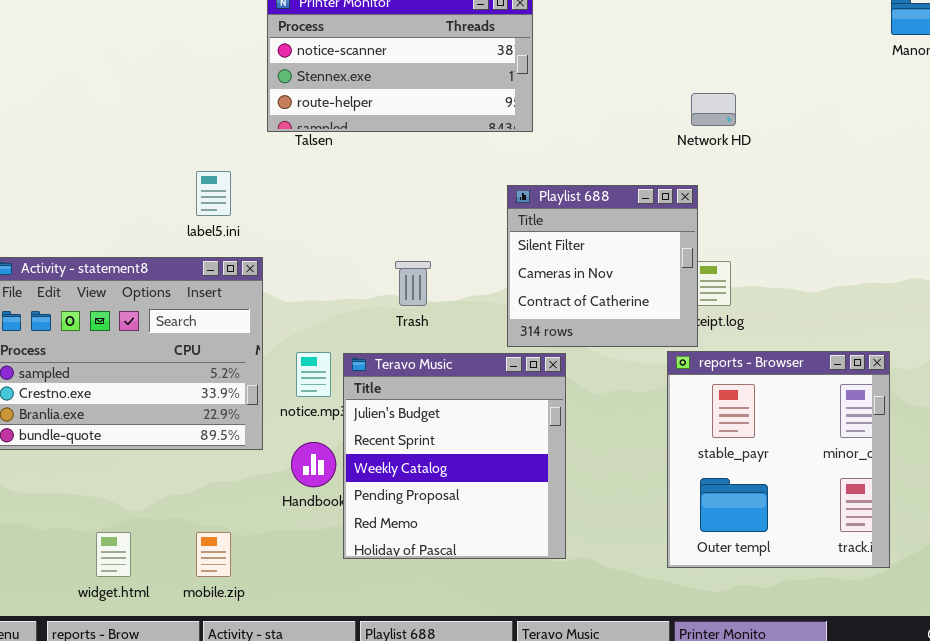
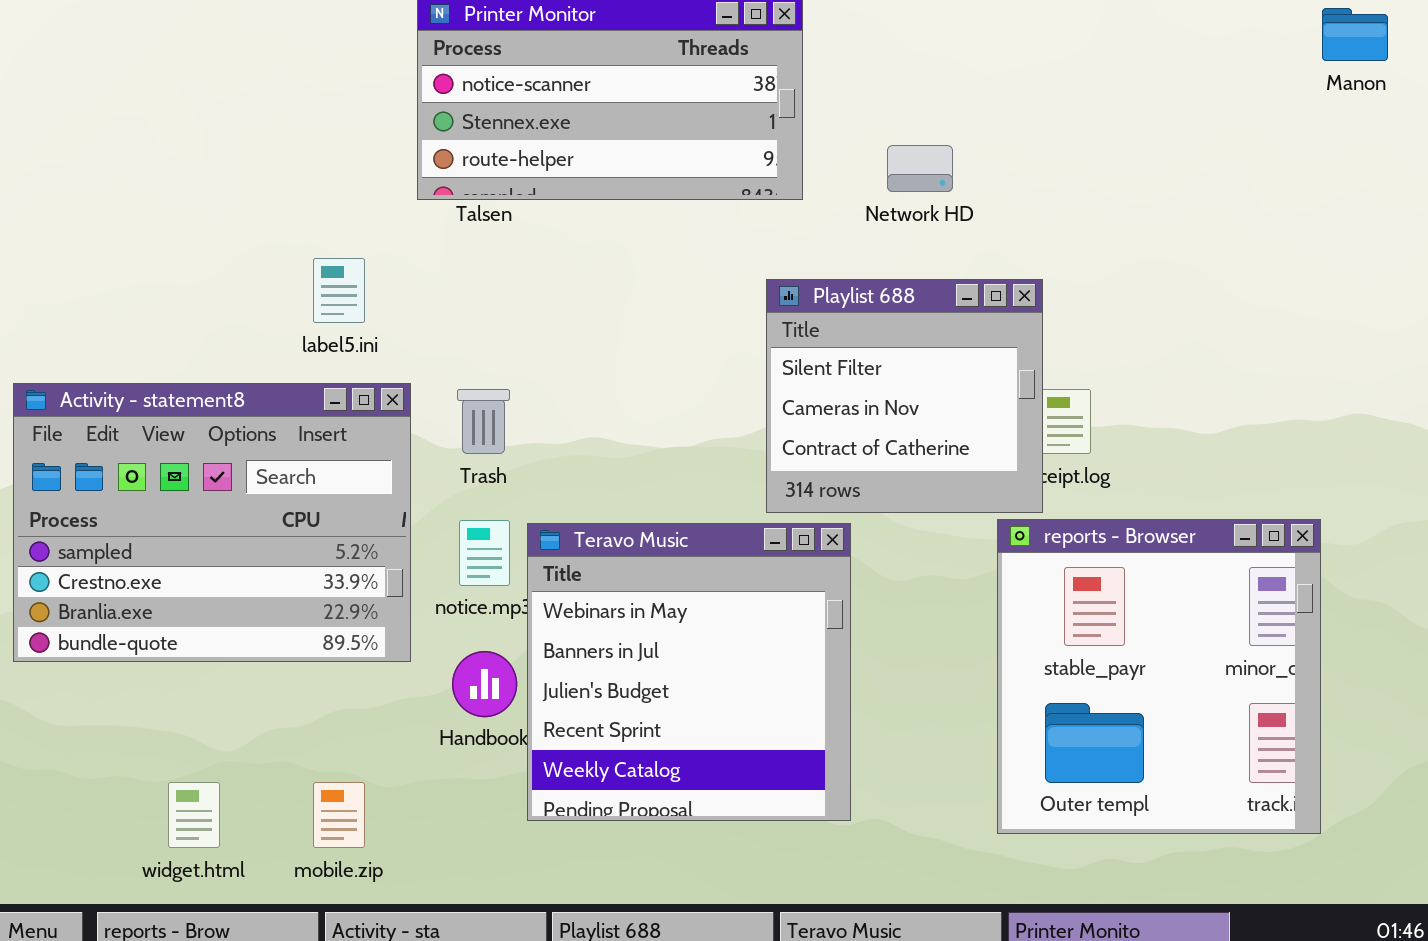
Network HD: [691,93,736,126] -> [887,145,953,192], moved
Trash: [395,261,431,306] -> [457,389,510,454], moved
Teravo Music: [343,353,566,559] -> [527,523,851,821], scrolled up 2 rows

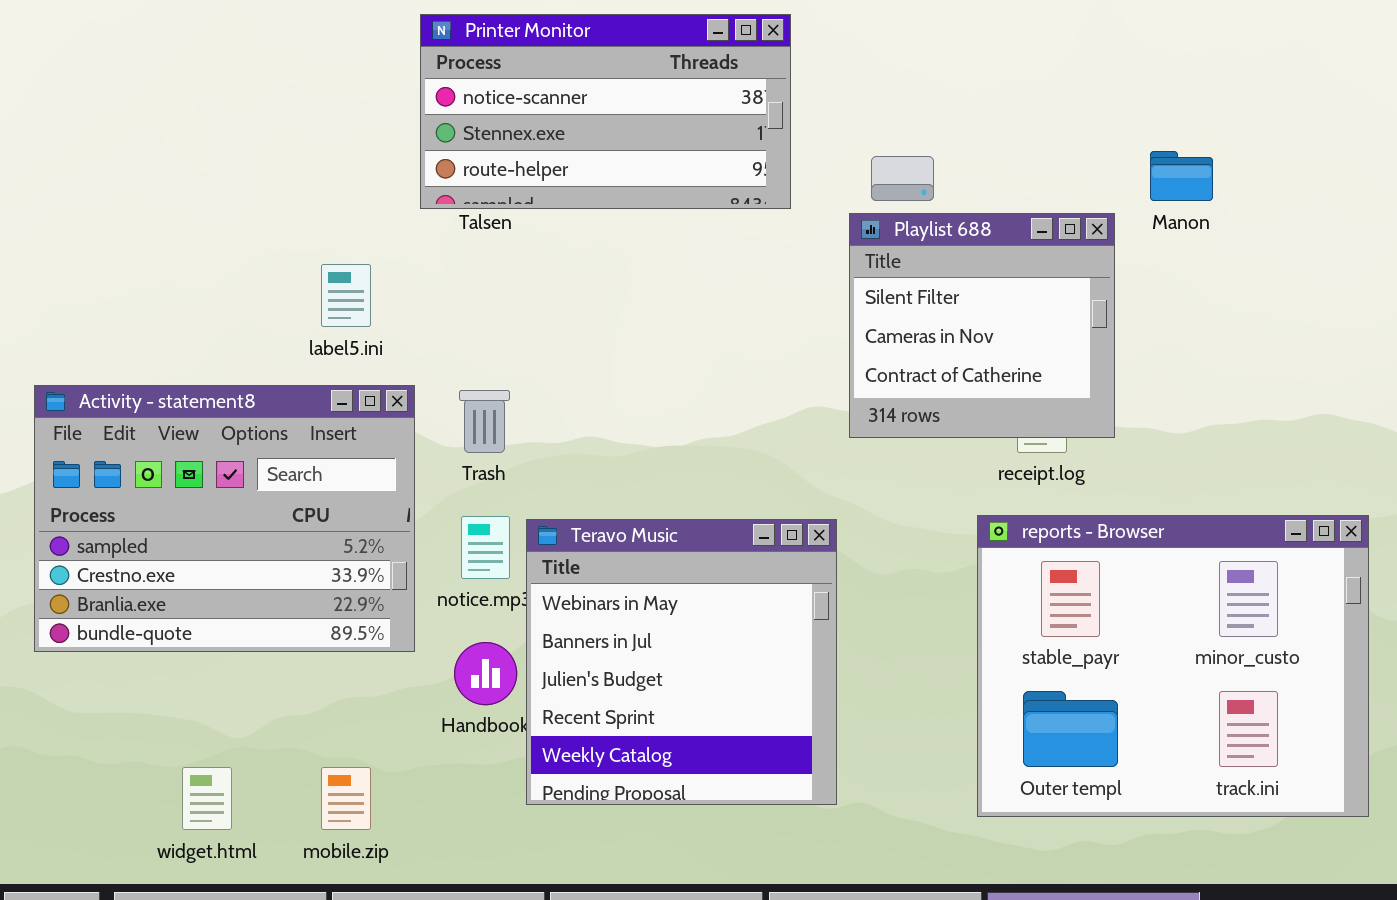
Manon: [1322,8,1388,61] -> [1150,151,1213,201], moved
Playlist 688: [766,279,1043,513] -> [849,213,1115,438], moved
reports - Browser: [997,519,1321,834] -> [977,515,1369,817], resized

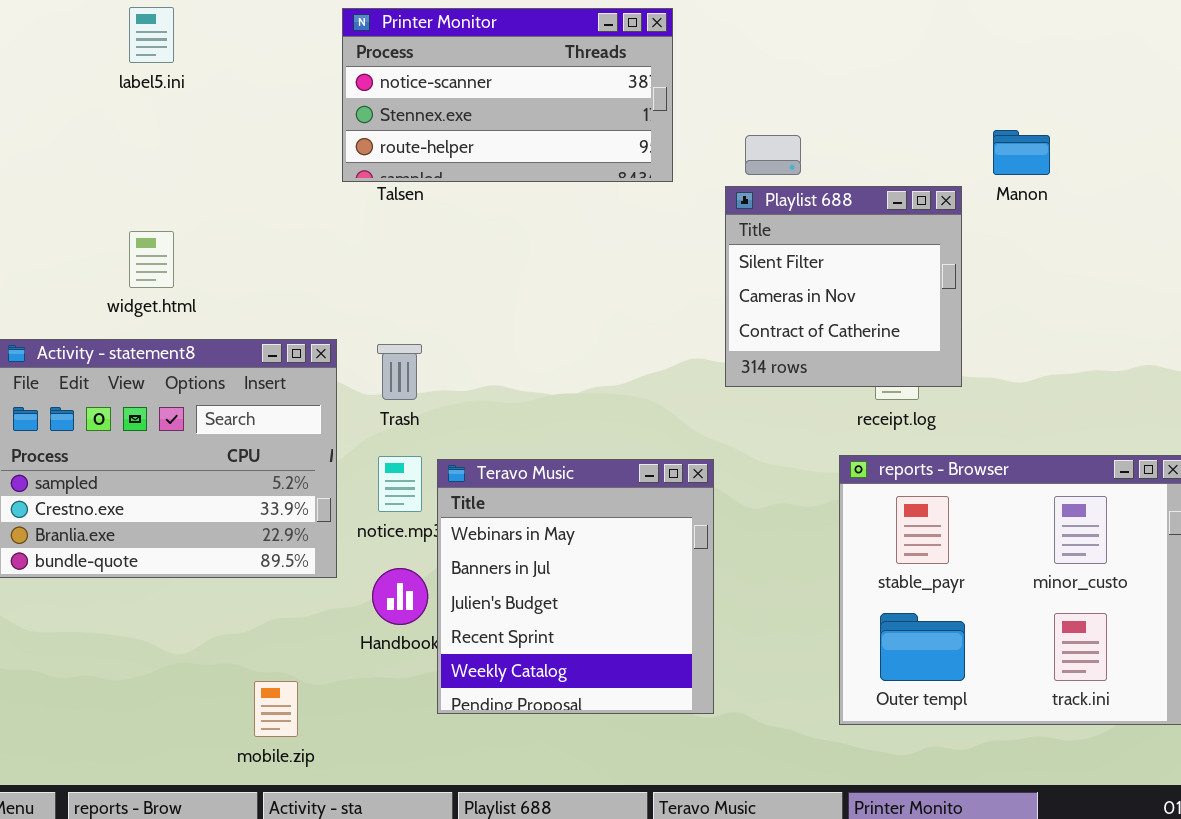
label5.ini: [321,264,371,327] -> [129,7,174,63], moved
widget.html: [182,767,232,830] -> [129,231,174,288], moved

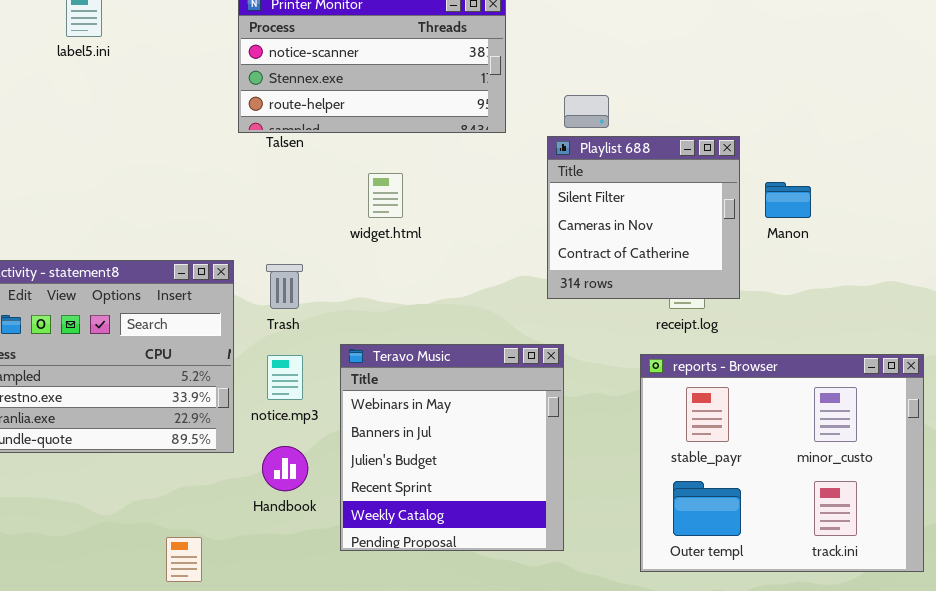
Manon: [993,130,1050,175] -> [765,182,811,218], moved
widget.html: [129,231,174,288] -> [368,173,403,218], moved
Teravo Music: [437,459,714,714] -> [340,344,564,551], moved

